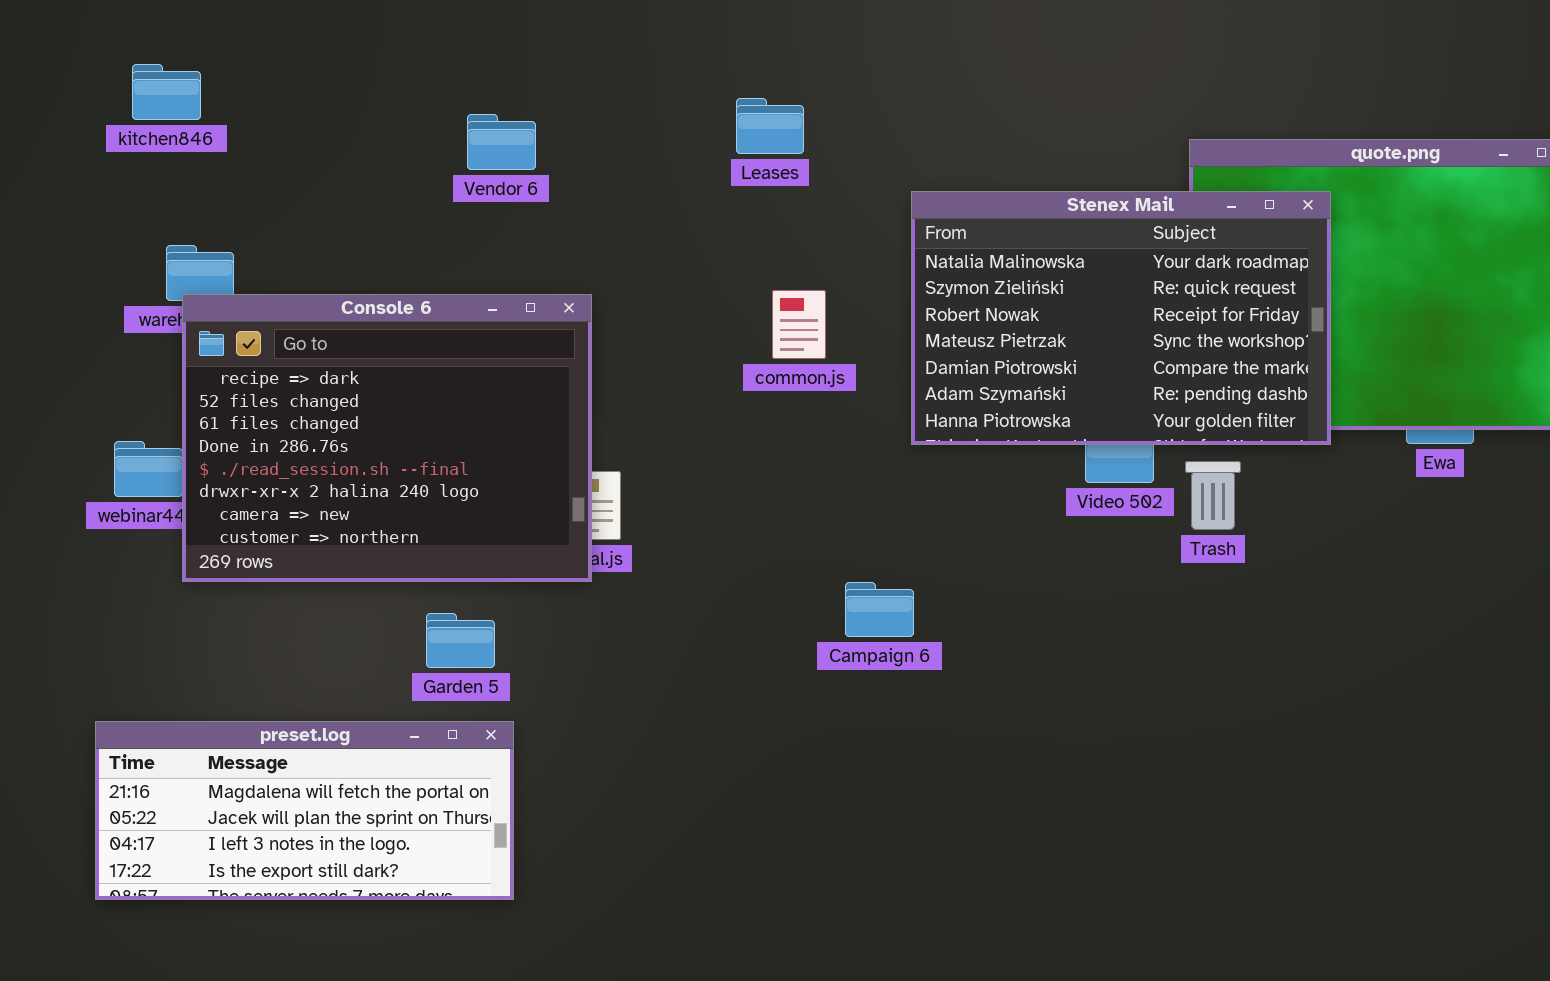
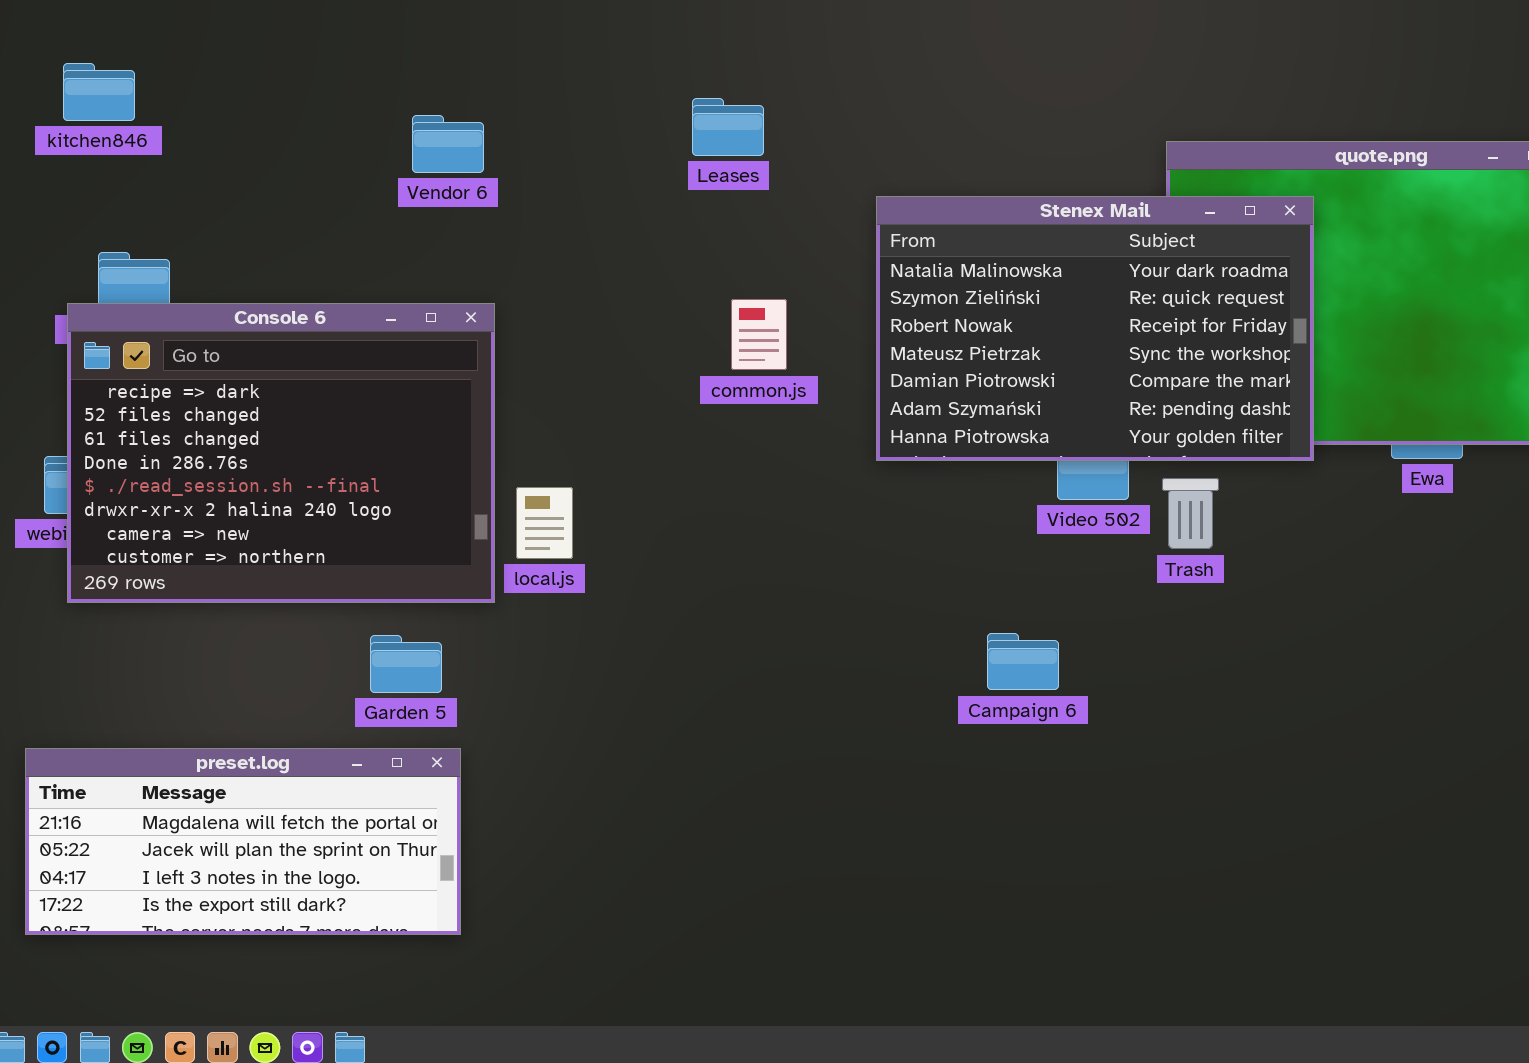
Console 6: [182,294,592,582] -> [67,303,495,603], moved
Campaign 6: [845,582,914,637] -> [987,633,1059,690], moved

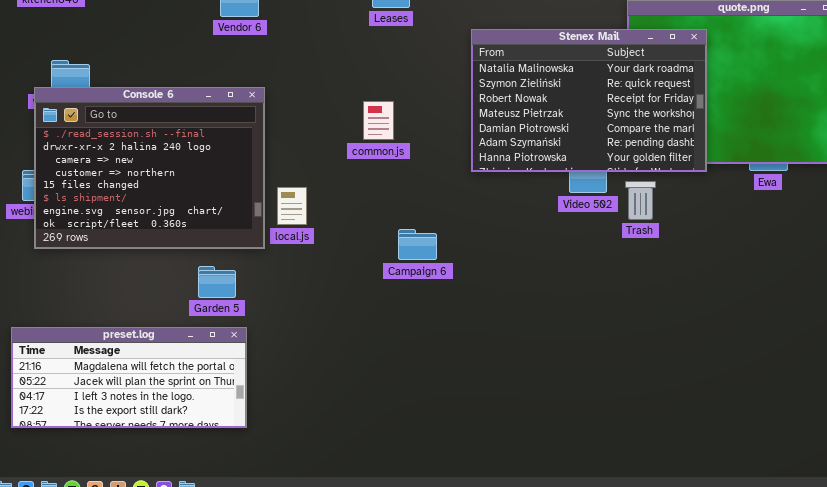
common.js: [731,299,787,370] -> [363,101,394,140], moved
Console 6: [67,303,495,603] -> [34,87,265,249], scrolled down 4 rows
Campaign 6: [987,633,1059,690] -> [398,229,437,260], moved

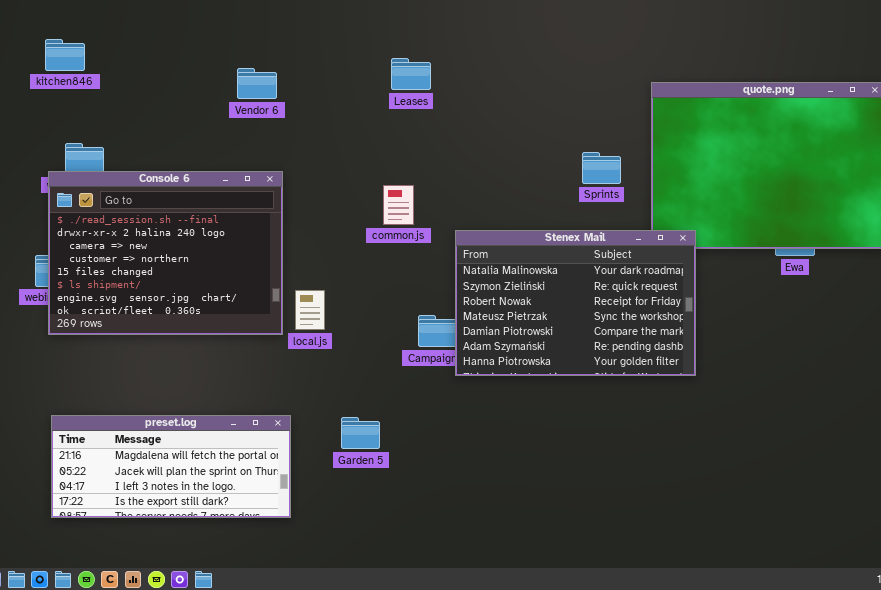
Stenex Mail: [471,29,707,172] -> [455,230,696,376], moved
local.js: [277,187,307,225] -> [295,290,325,330], moved
Garden 5: [198,266,236,298] -> [341,417,380,449], moved
preset.log: [11,327,247,428] -> [51,415,291,518], moved

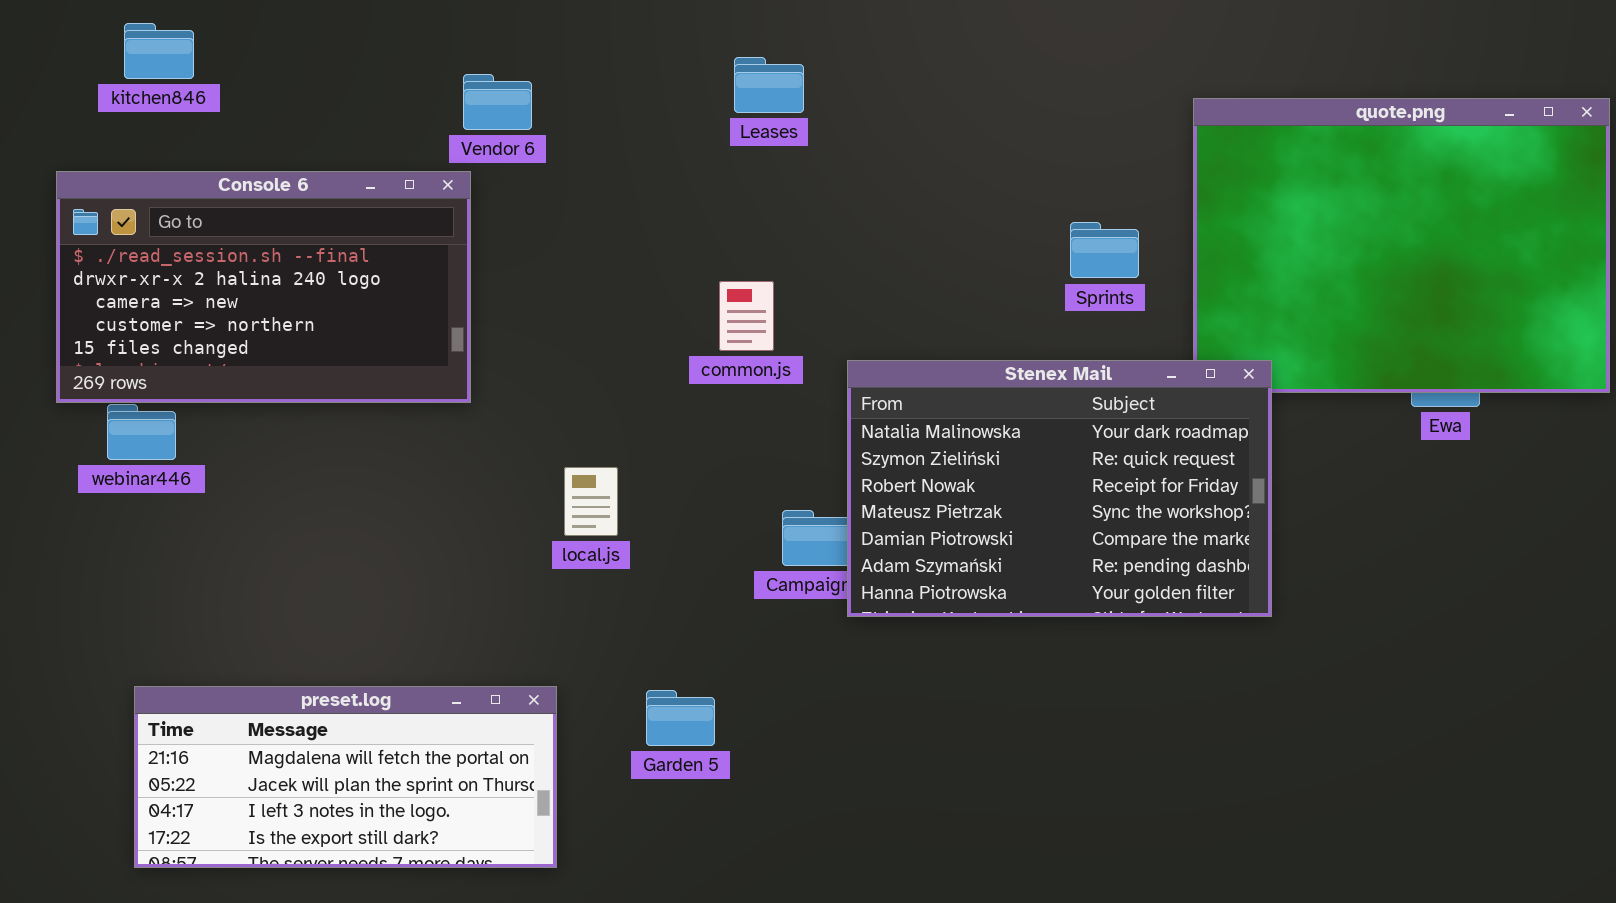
Console 6: [48,171,283,335] -> [56,171,471,403], moved, resized

